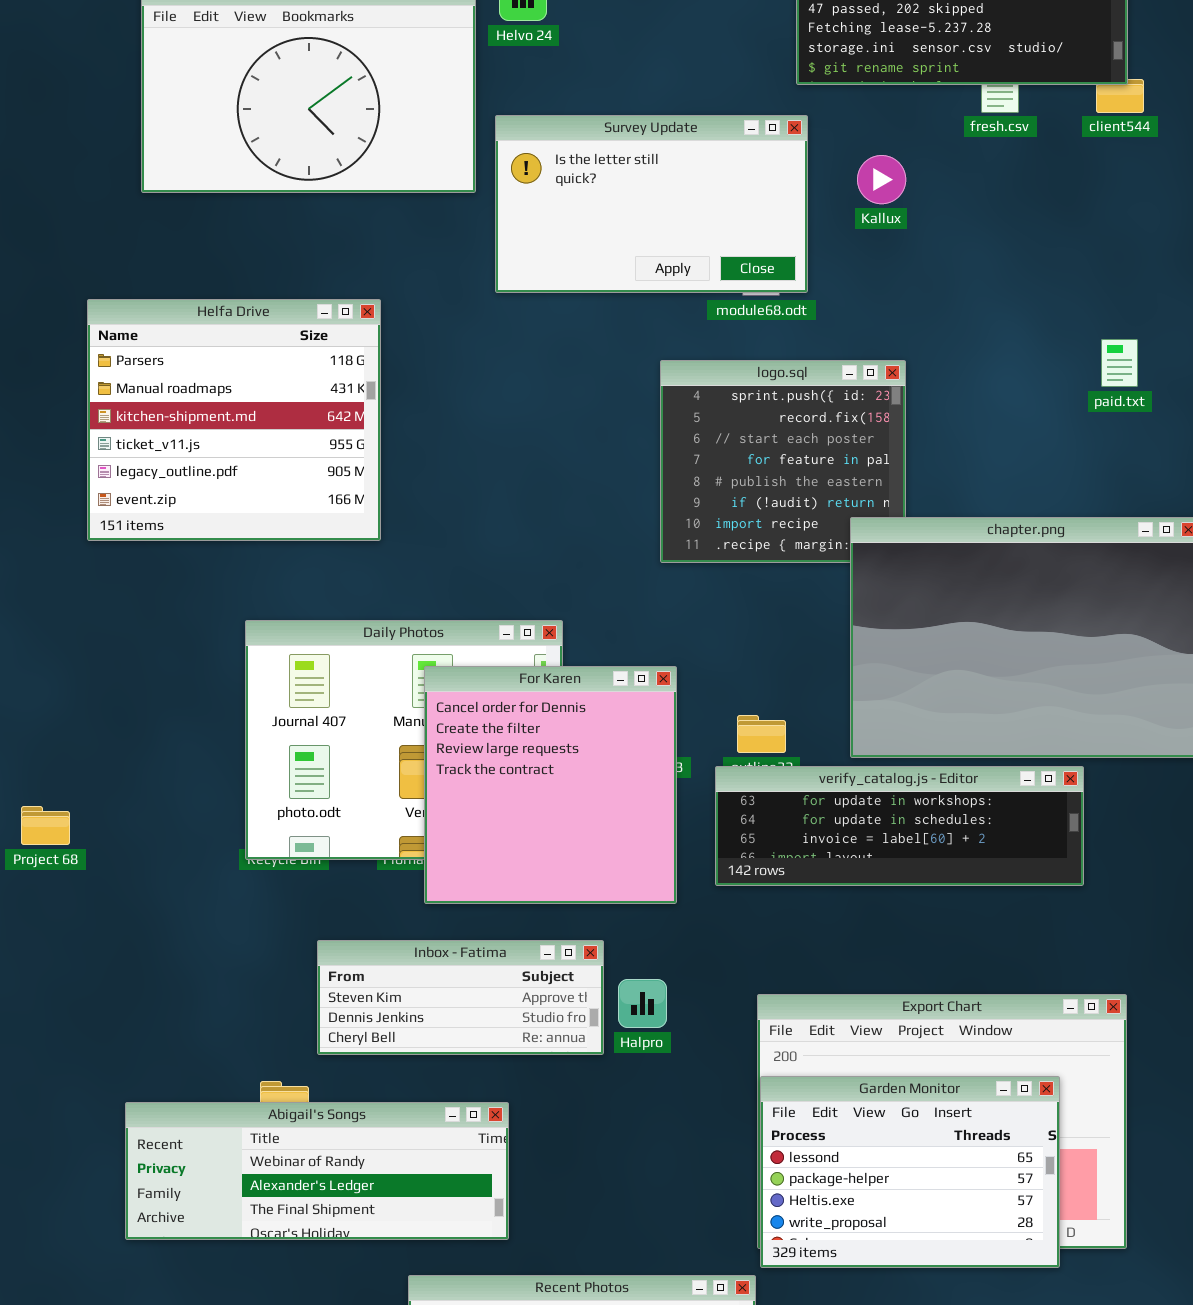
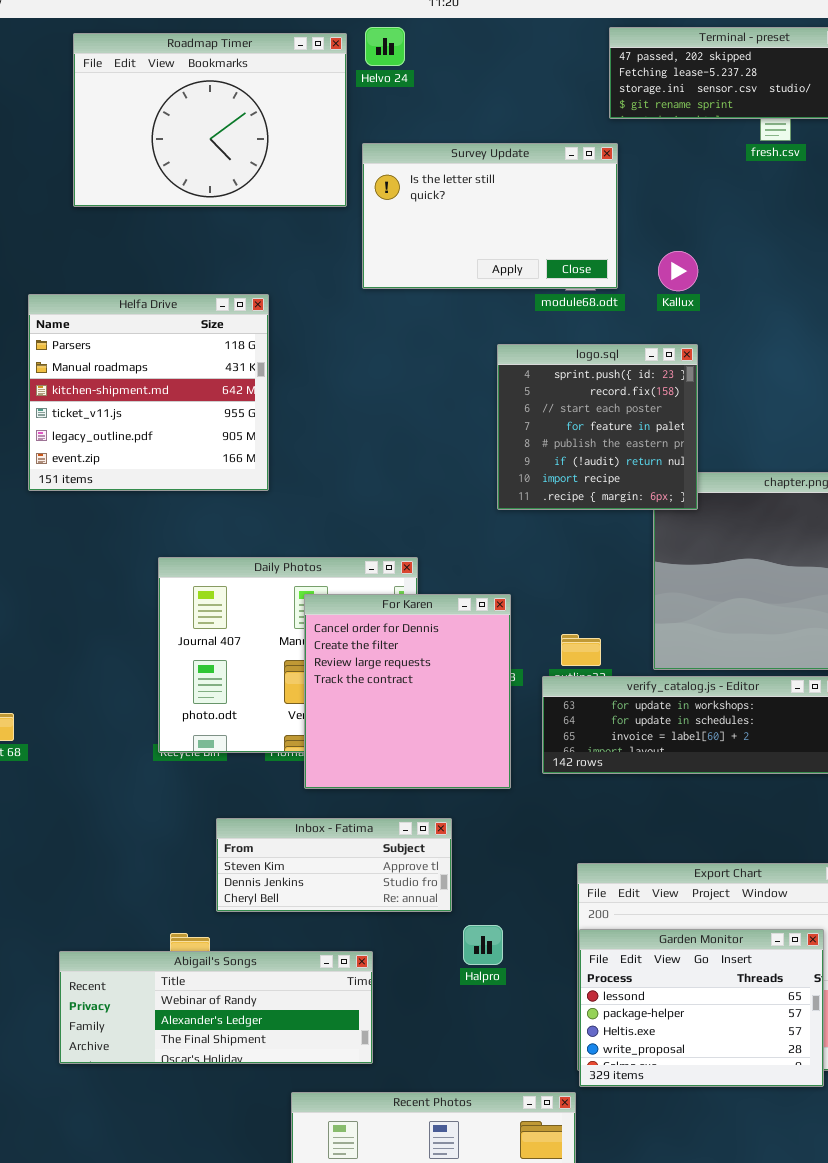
Kallux: [857,155,906,204] -> [658,251,698,291], moved
logo.sql: [660,360,906,563] -> [497,344,698,510], raised
Halpro: [618,979,667,1028] -> [463,925,503,965], moved

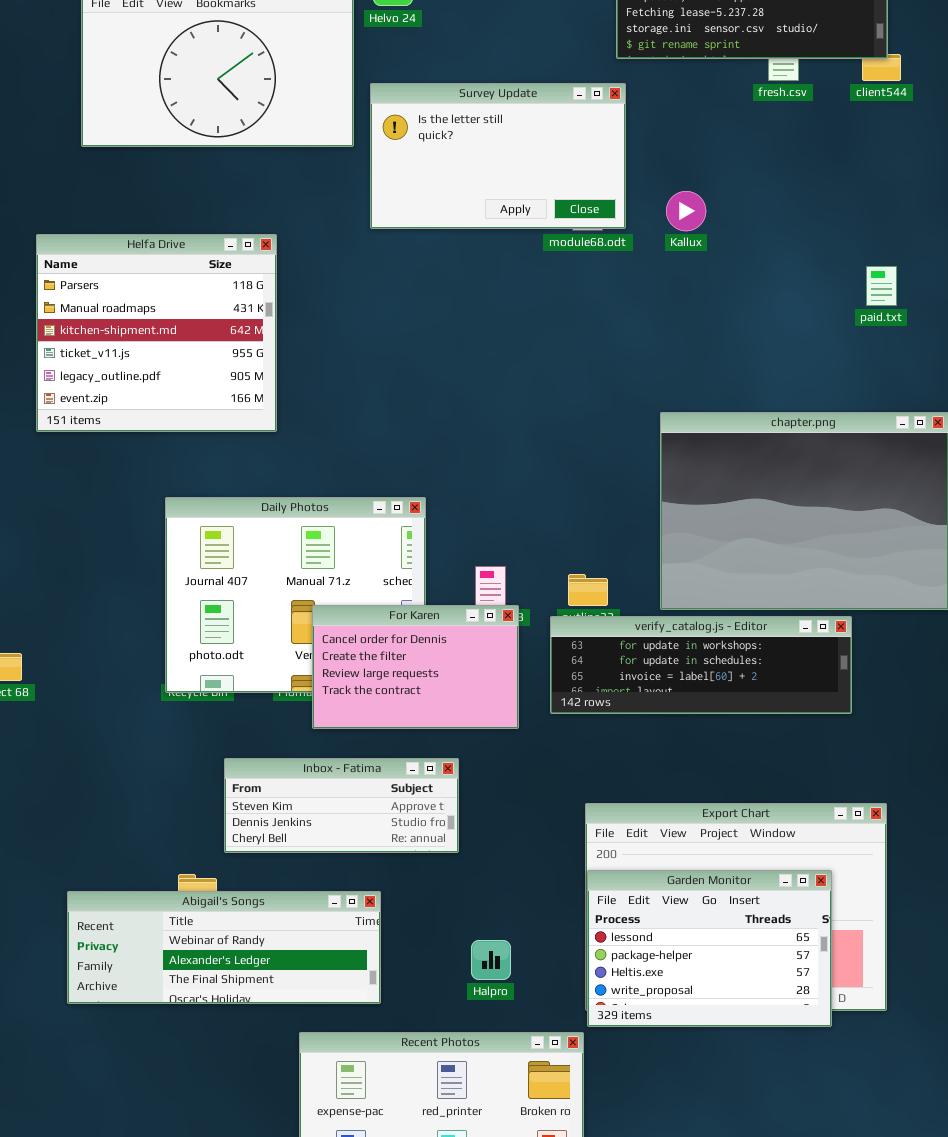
logo.sql: [497,344,698,510] -> none, closed
For Karen: [304,594,511,789] -> [312,605,519,729], resized
Halpro: [463,925,503,965] -> [471,940,511,980], moved

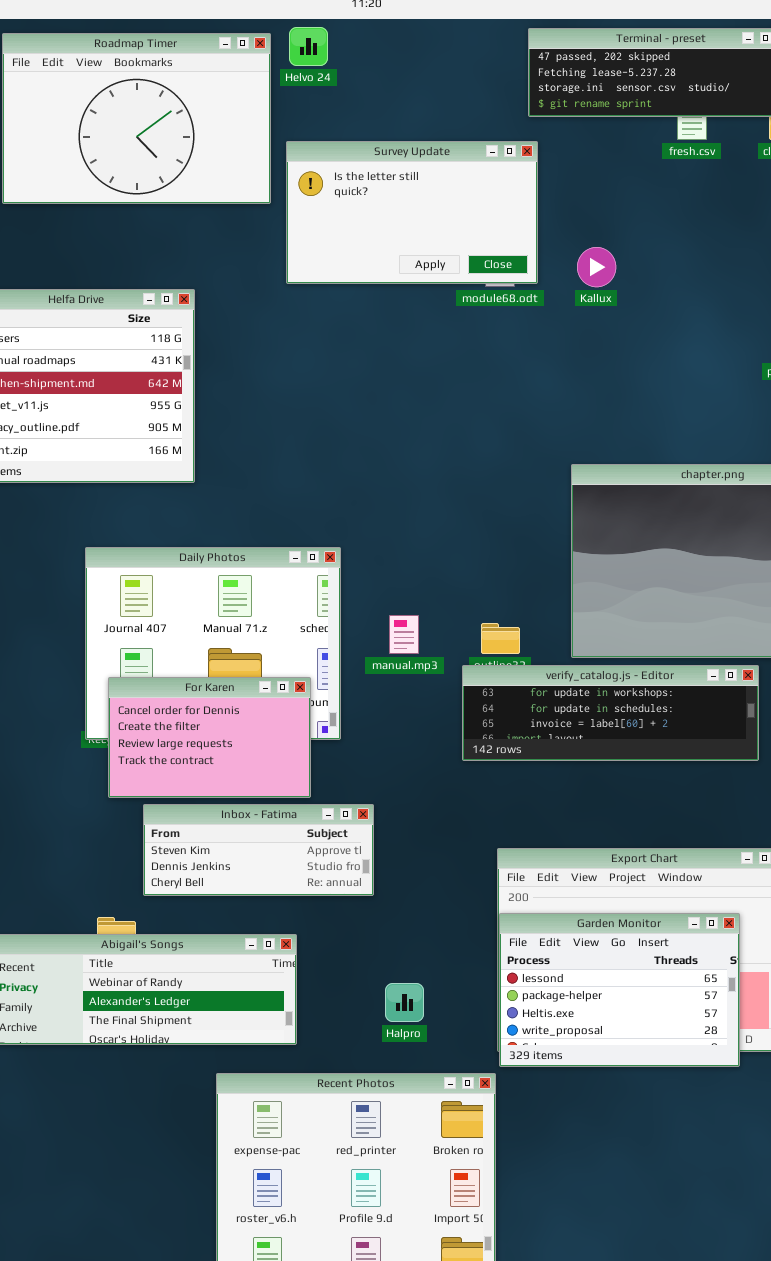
For Karen: [312,605,519,729] -> [108,677,311,798], moved

